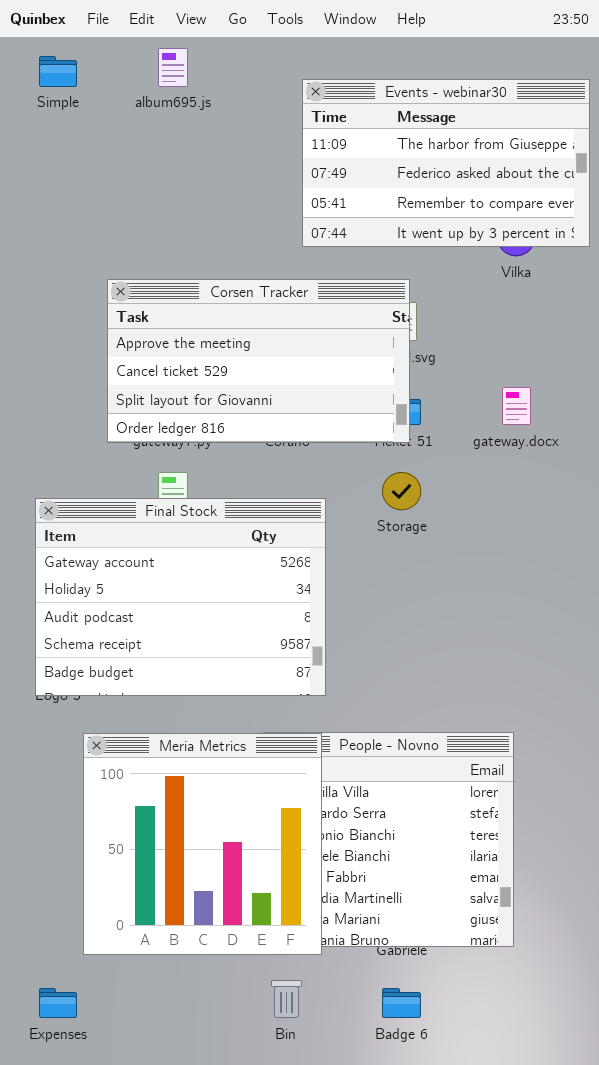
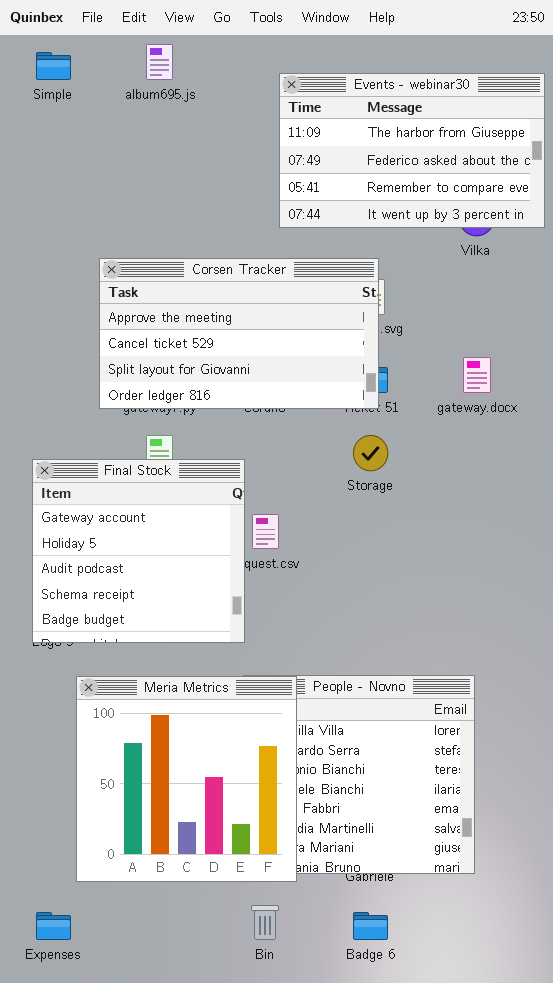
Final Stock: [35,498,326,696] -> [32,459,245,643], resized

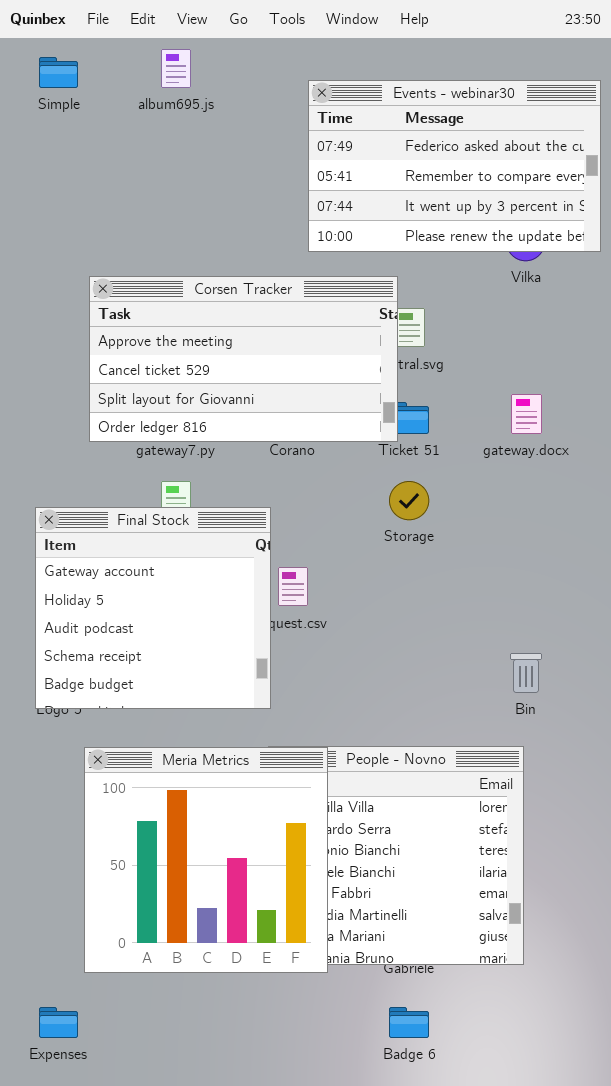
Events - webinar30: [279,73,545,228] -> [308,80,601,252], scrolled down 1 row
Corsen Tracker: [99,258,379,409] -> [89,276,398,442], moved
Bin: [251,905,279,940] -> [510,653,542,693], moved

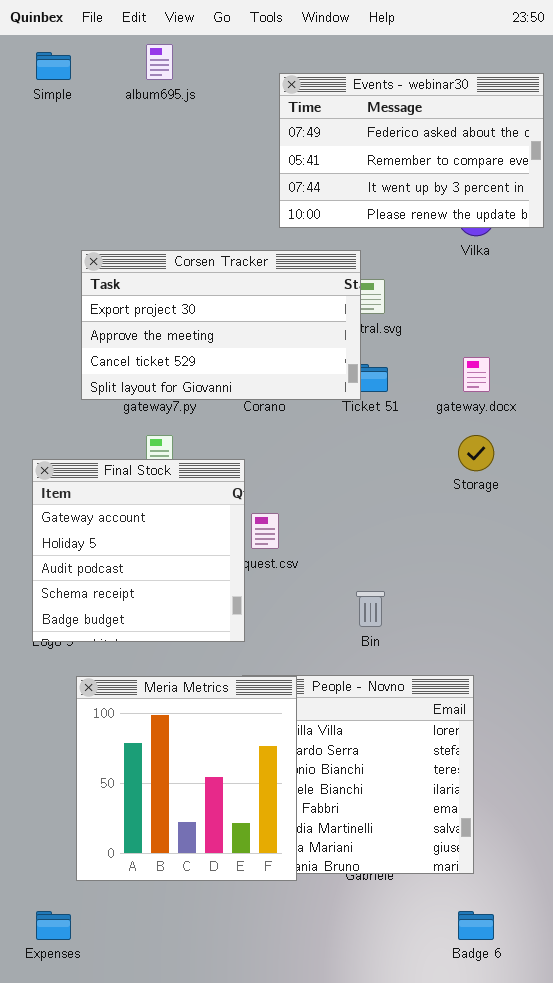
Corsen Tracker: [89,276,398,442] -> [81,250,361,400], scrolled up 1 row
Storage: [389,481,429,520] -> [458,435,494,471], moved
Bin: [510,653,542,693] -> [356,591,385,627], moved
Badge 6: [389,1007,429,1038] -> [458,911,494,940], moved

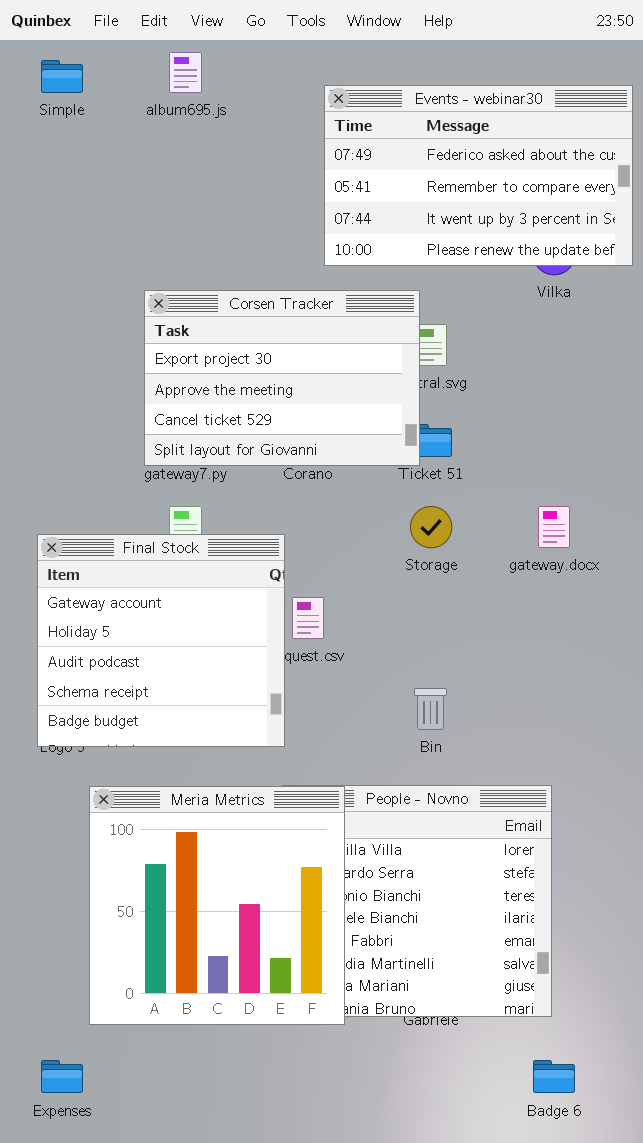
Corsen Tracker: [81,250,361,400] -> [144,290,420,466], resized
gateway.docx: [463,357,490,392] -> [538,506,570,548], moved
Storage: [458,435,494,471] -> [410,506,452,548], moved

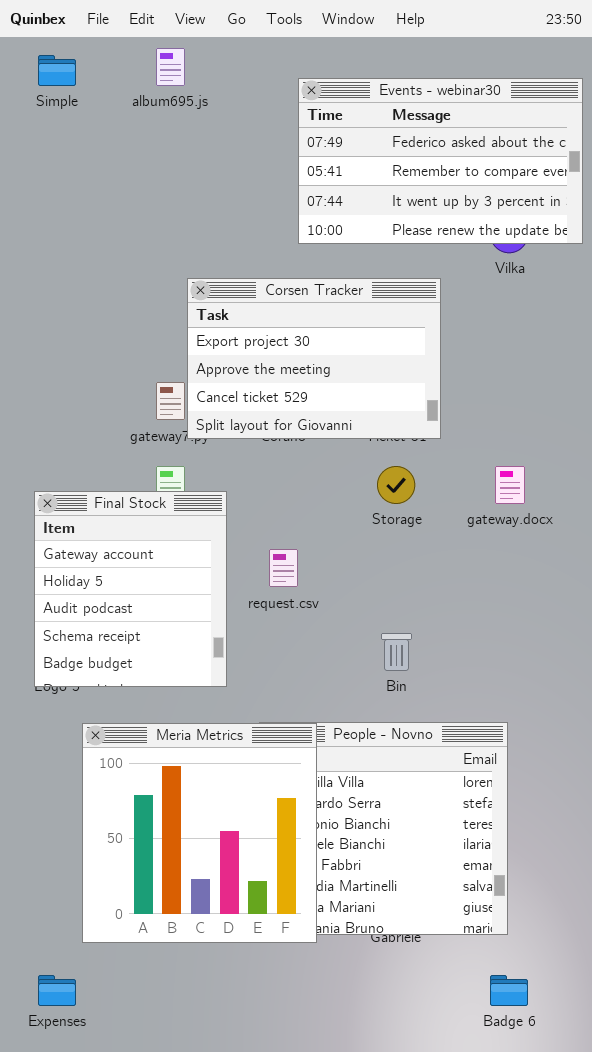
Corsen Tracker: [144,290,420,466] -> [187,278,441,439], moved
Final Stock: [37,534,285,747] -> [34,491,227,687], resized

